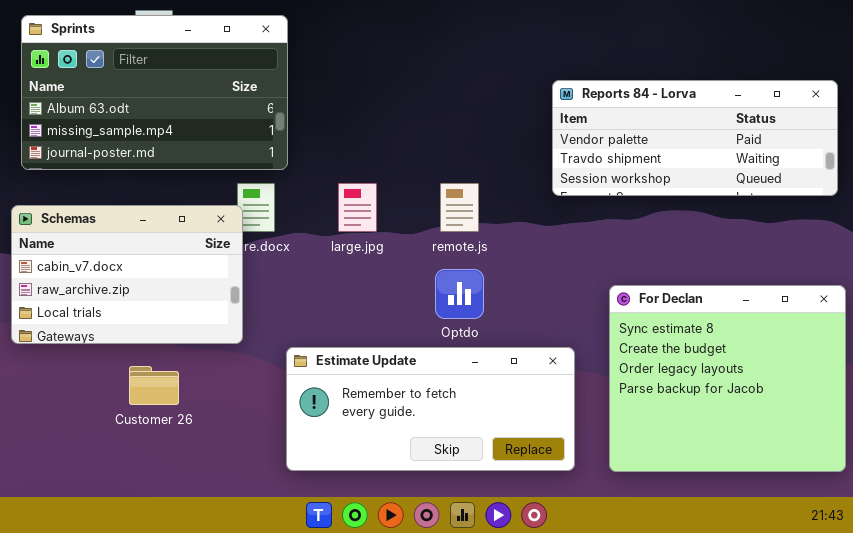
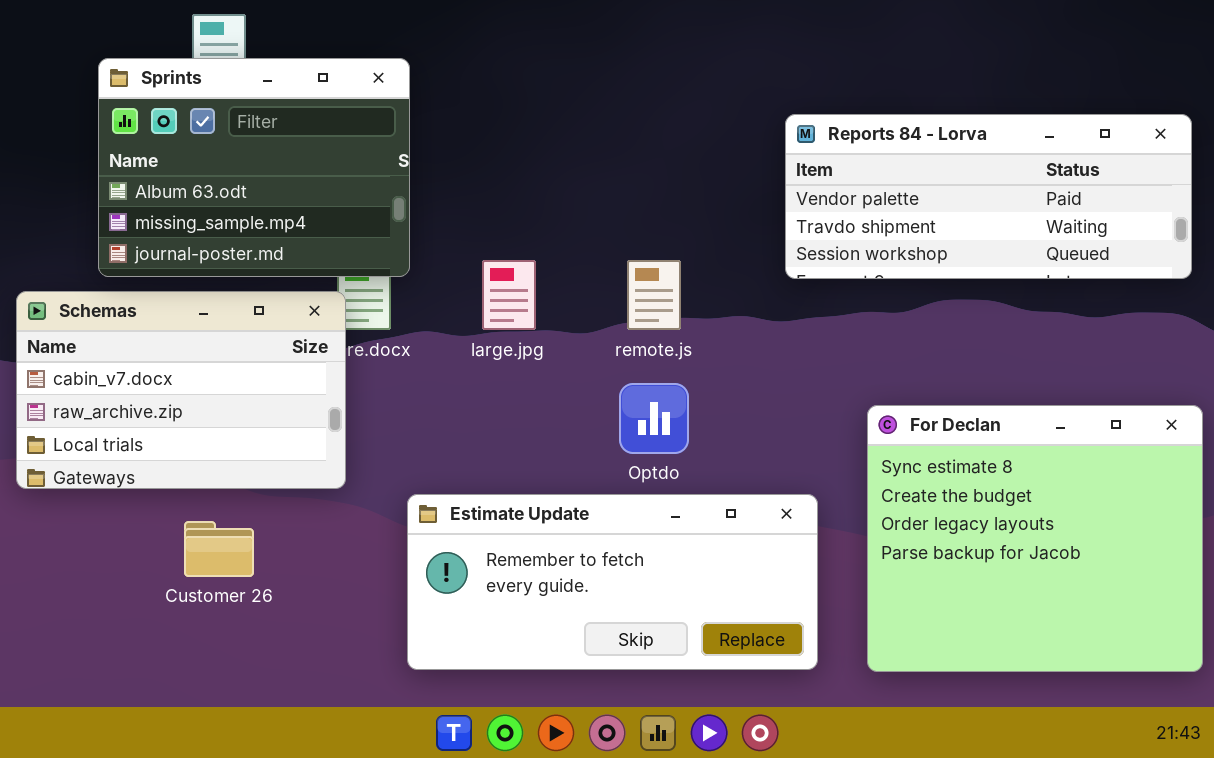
Sprints: [21,15,288,170] -> [98,58,410,277], moved, resized

